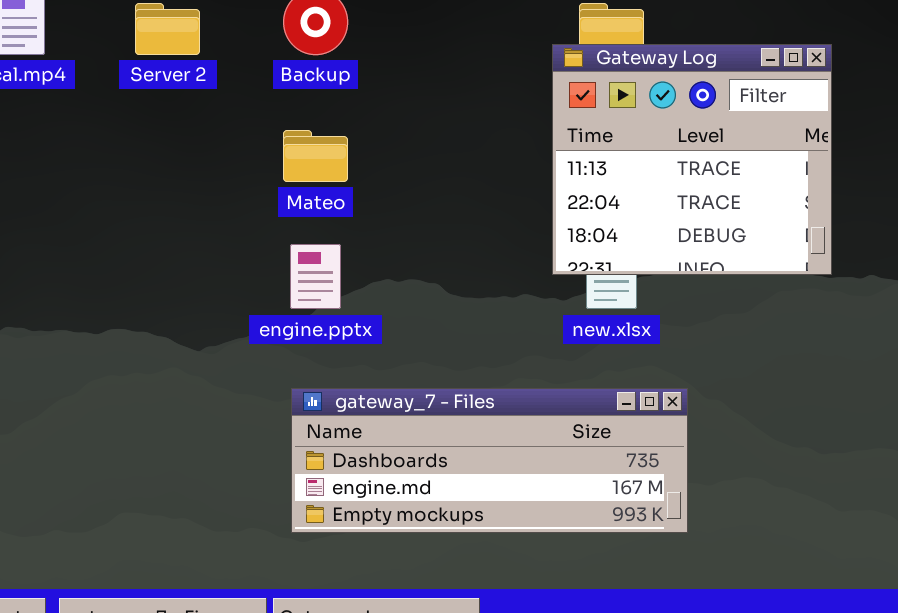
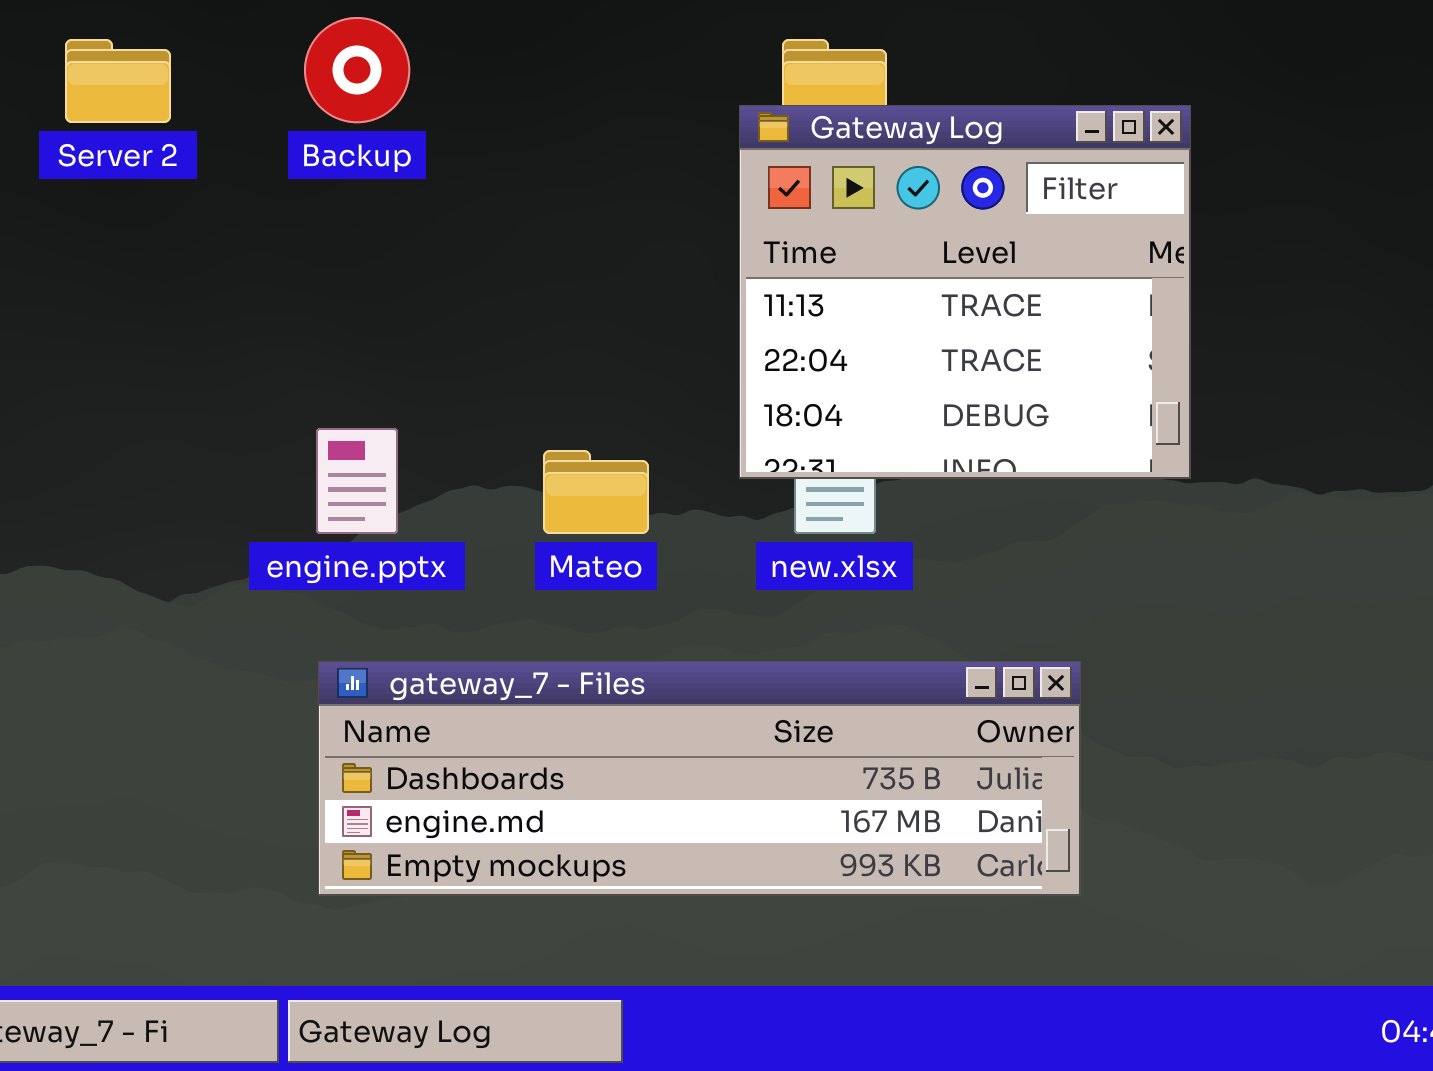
Mateo: [283,130,348,182] -> [543,450,649,534], moved
gateway_7 - Files: [291,388,688,533] -> [318,661,1081,896], resized

